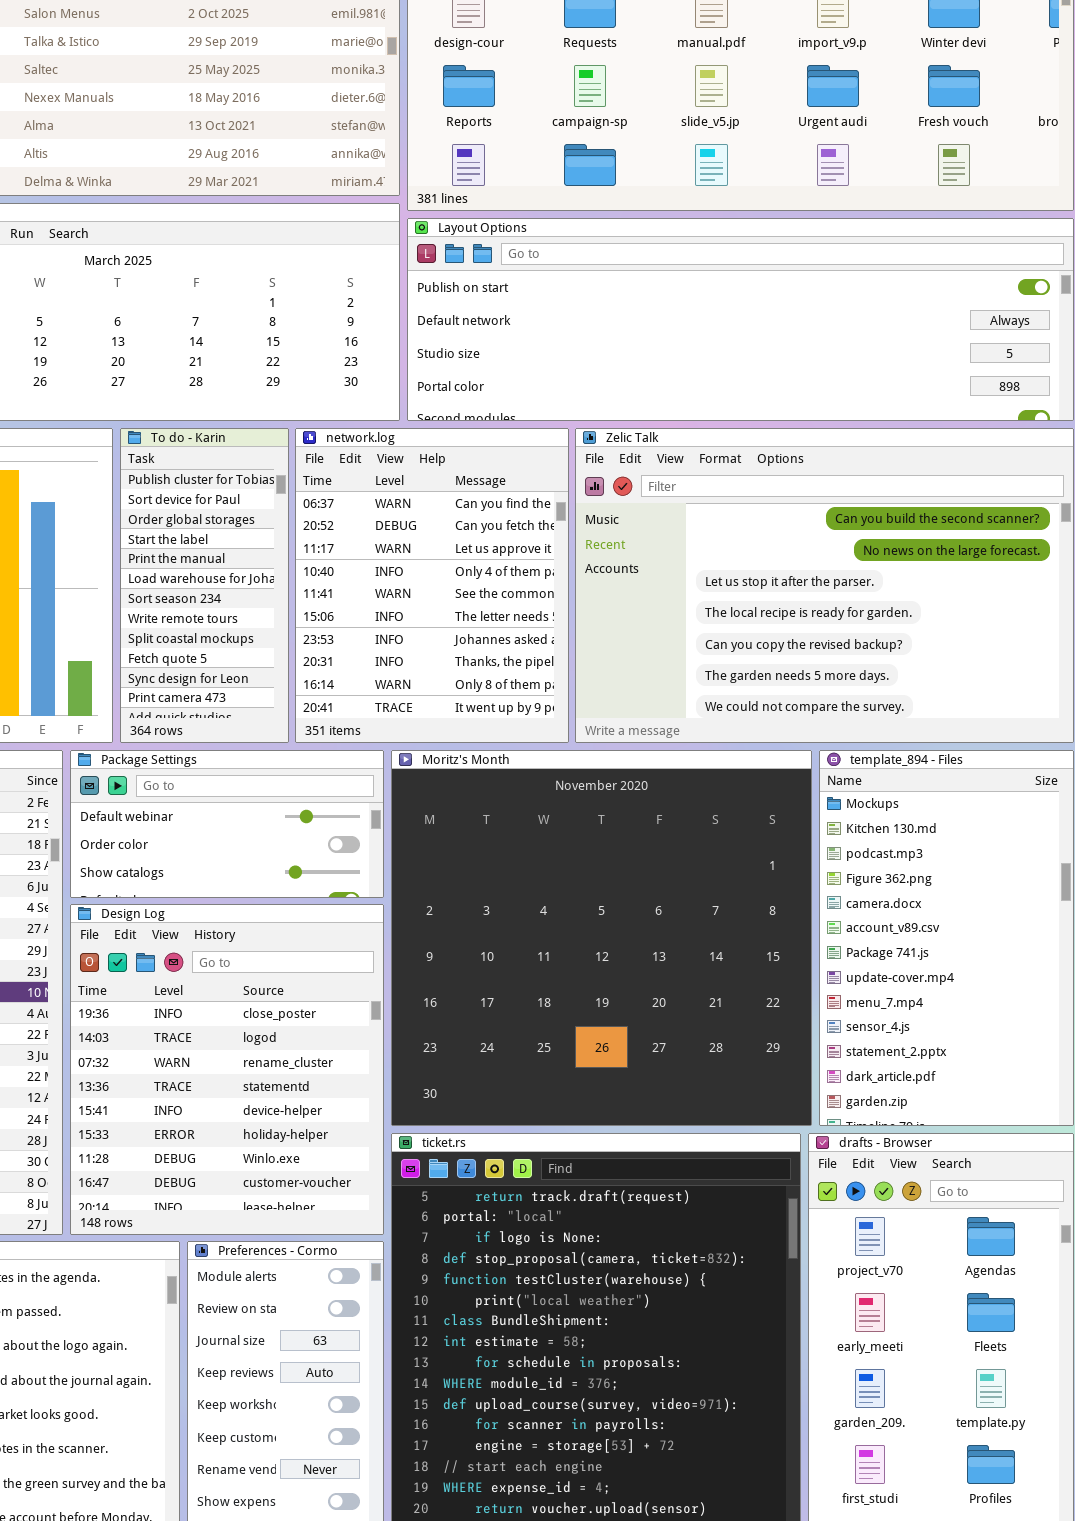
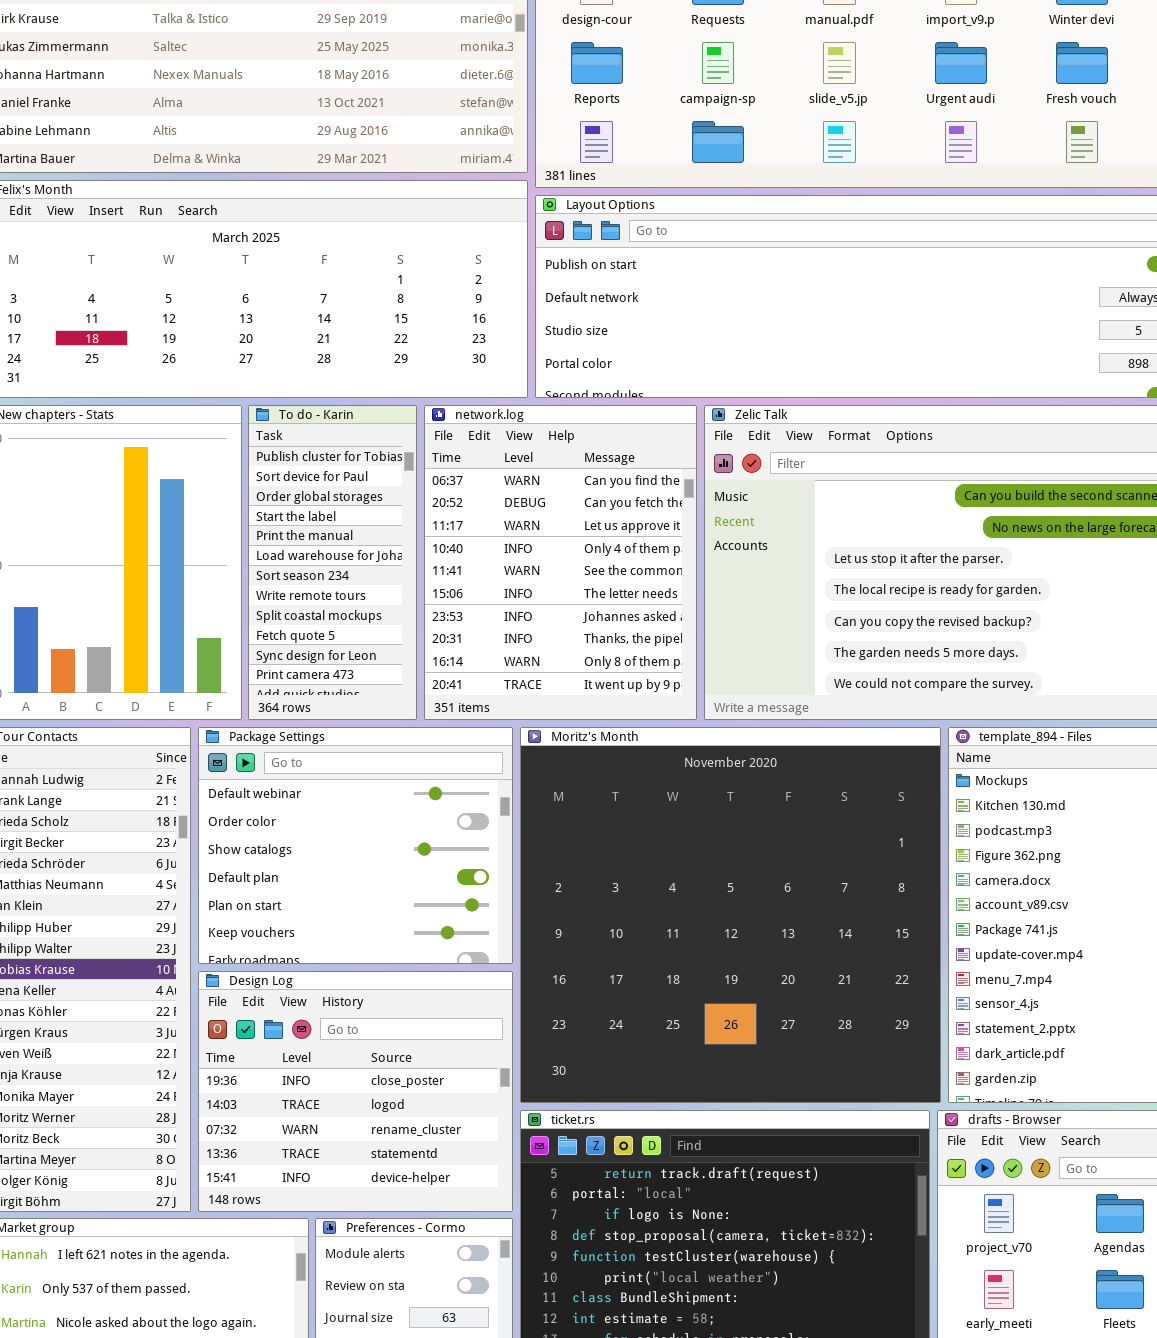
Package Settings: [70,750,384,898] -> [198,727,513,964], resized
Design Log: [70,904,384,1235] -> [198,971,513,1212], resized

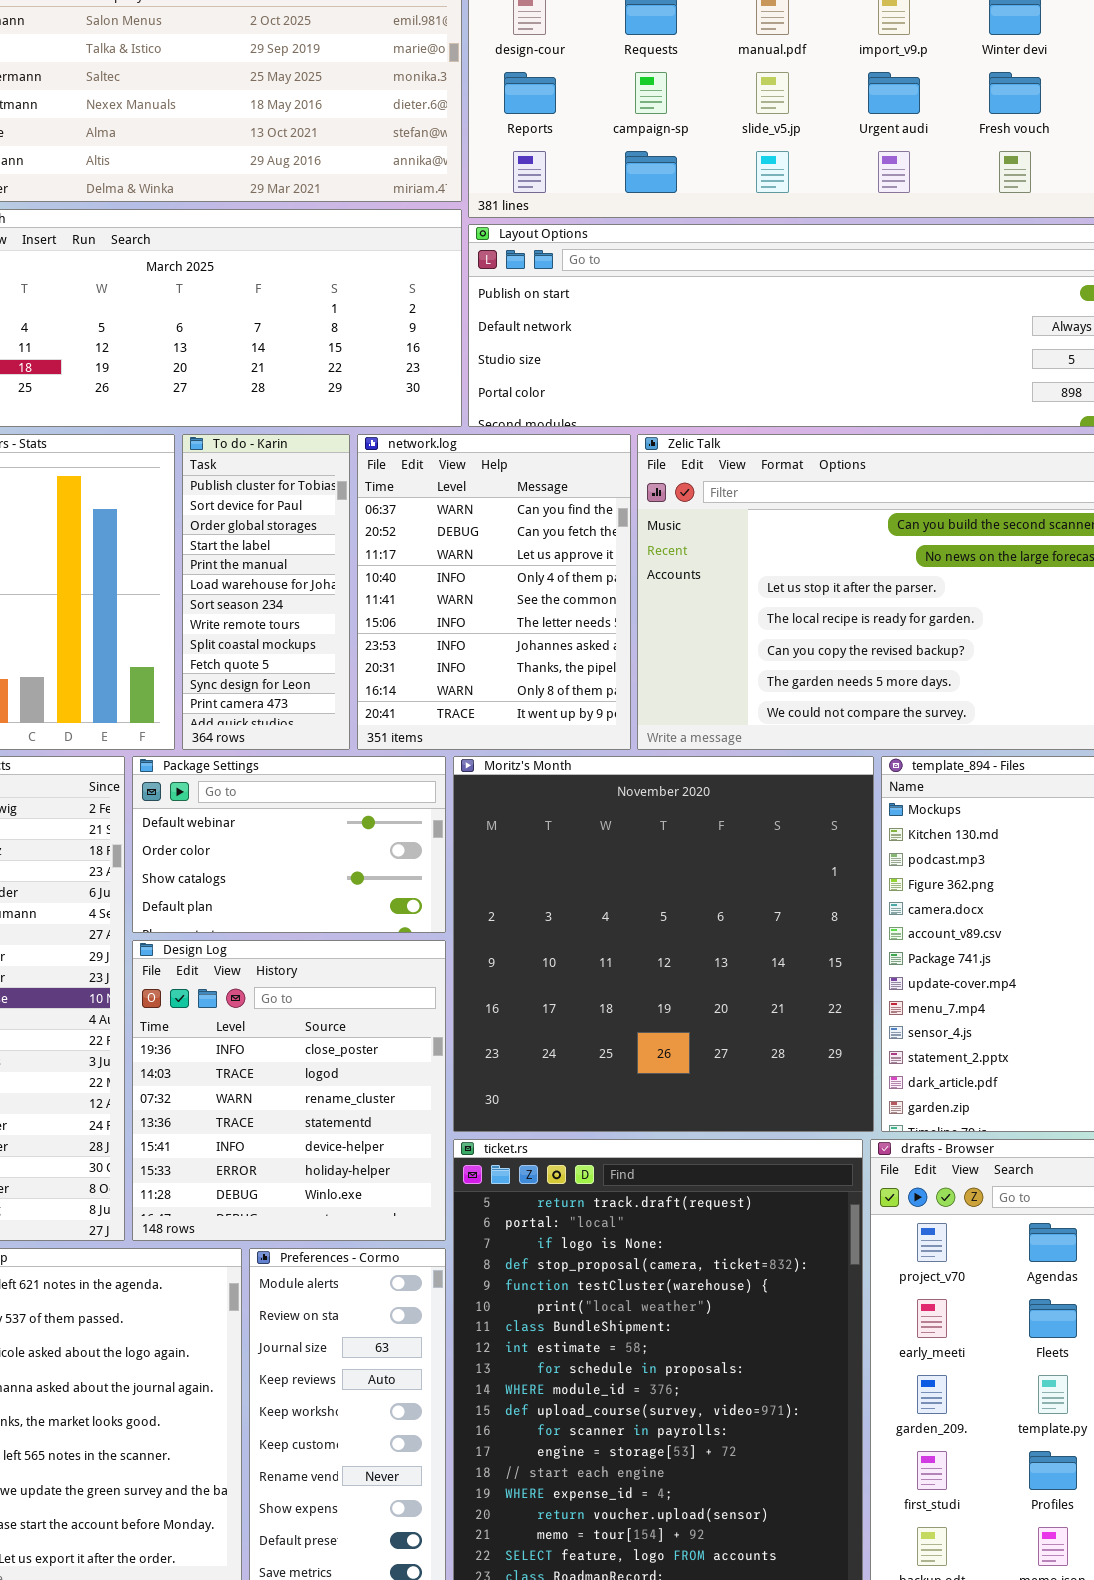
Package Settings: [198,727,513,964] -> [132,756,446,933], resized
Design Log: [198,971,513,1212] -> [132,940,446,1241], resized

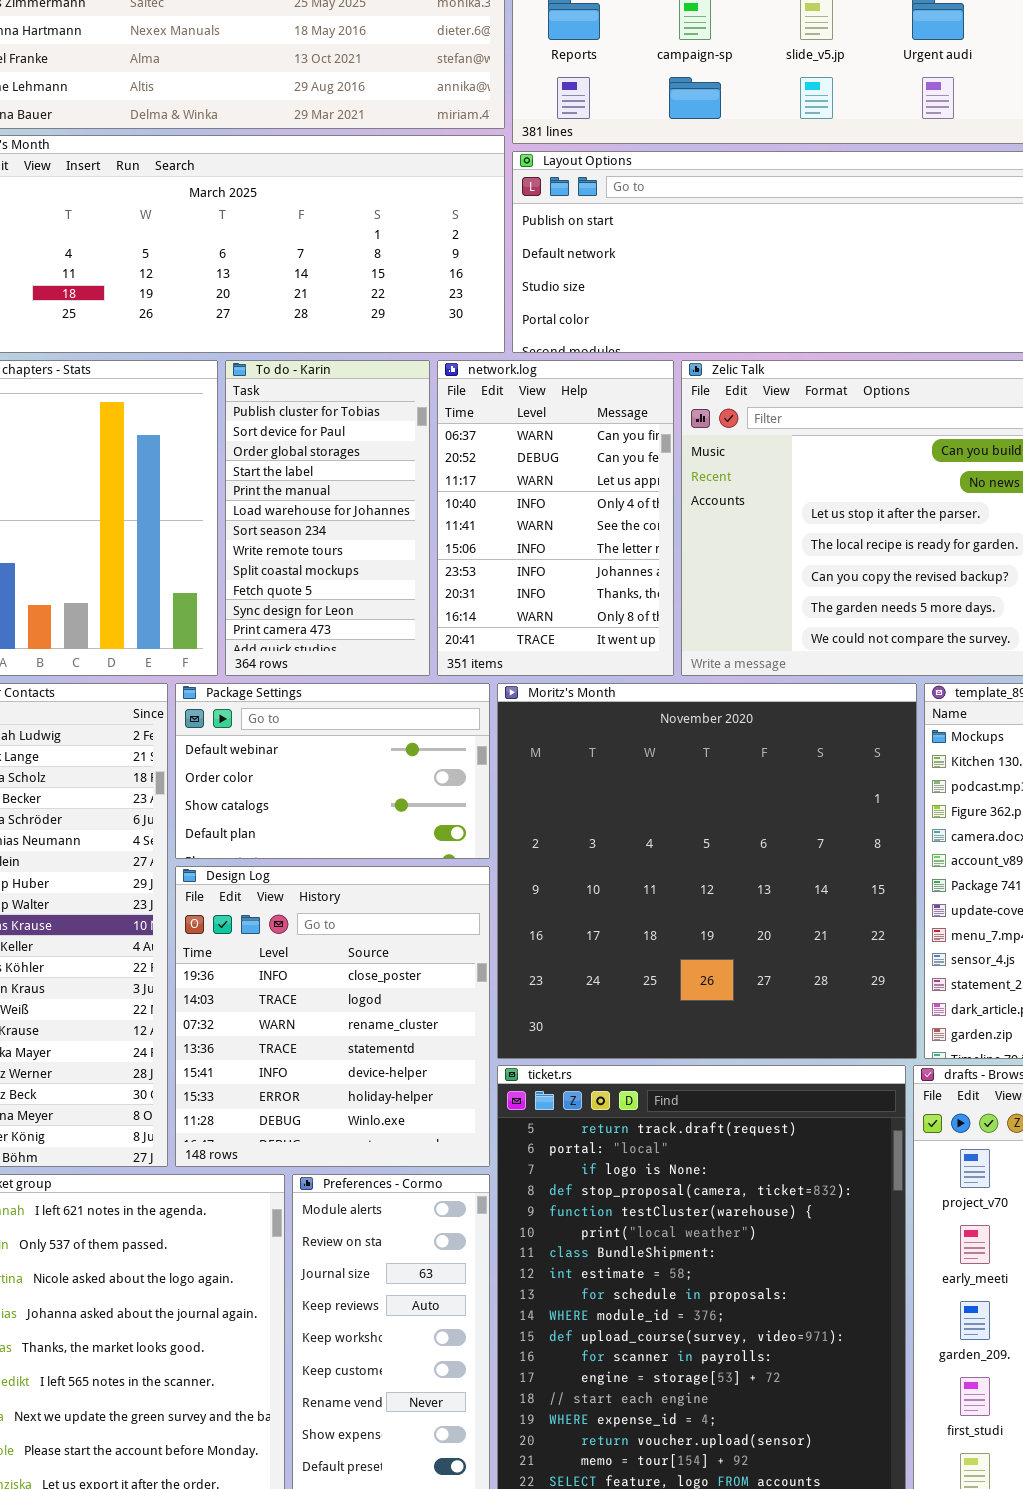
To do - Karin: [182,434,350,750] -> [225,360,430,676], resized
network.log: [357,434,631,750] -> [437,360,674,676], resized

